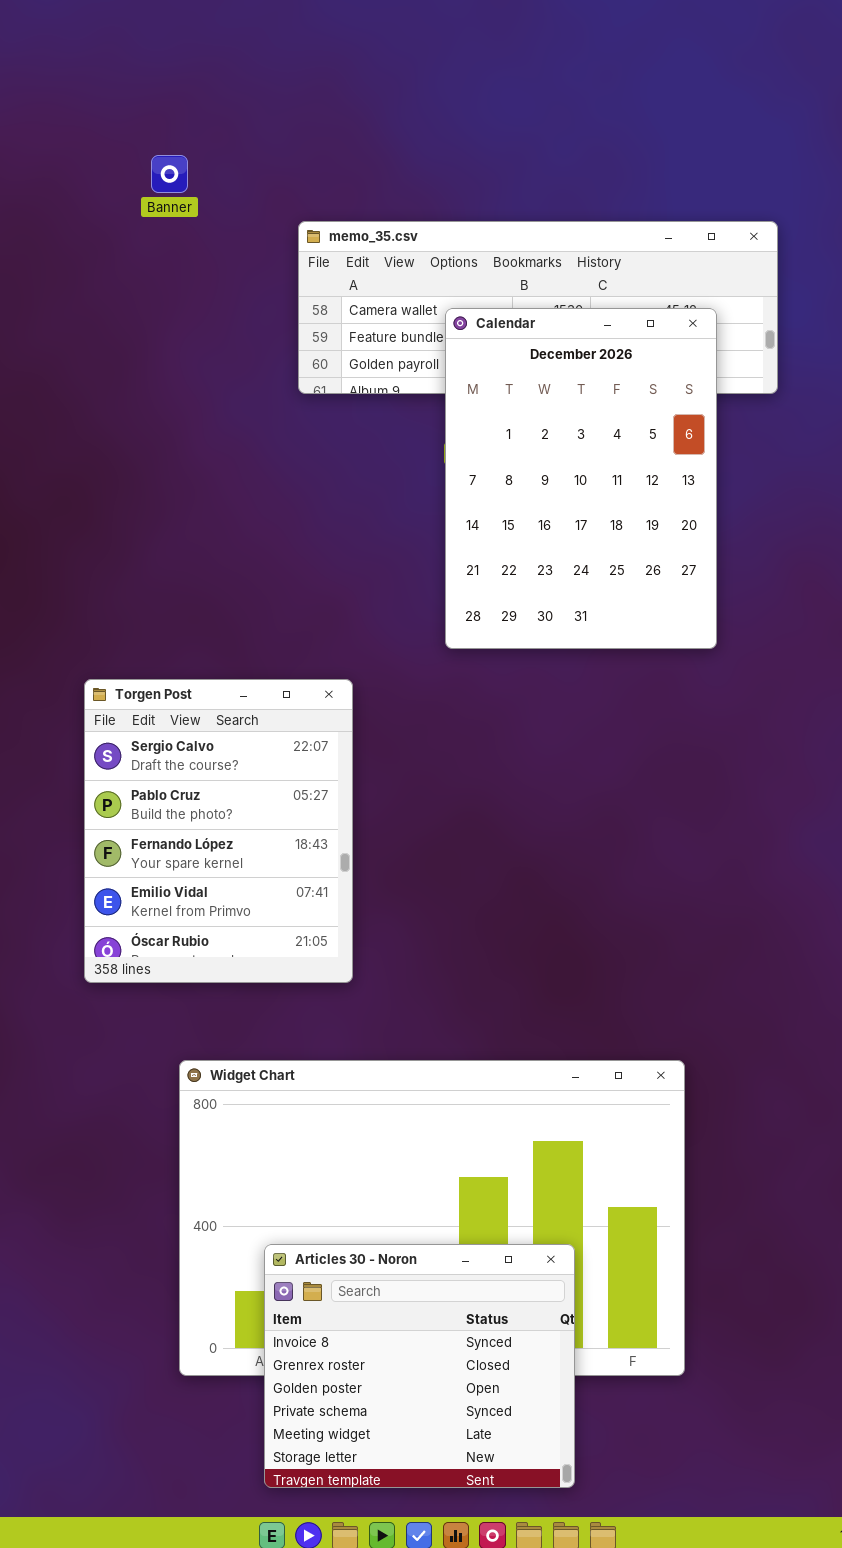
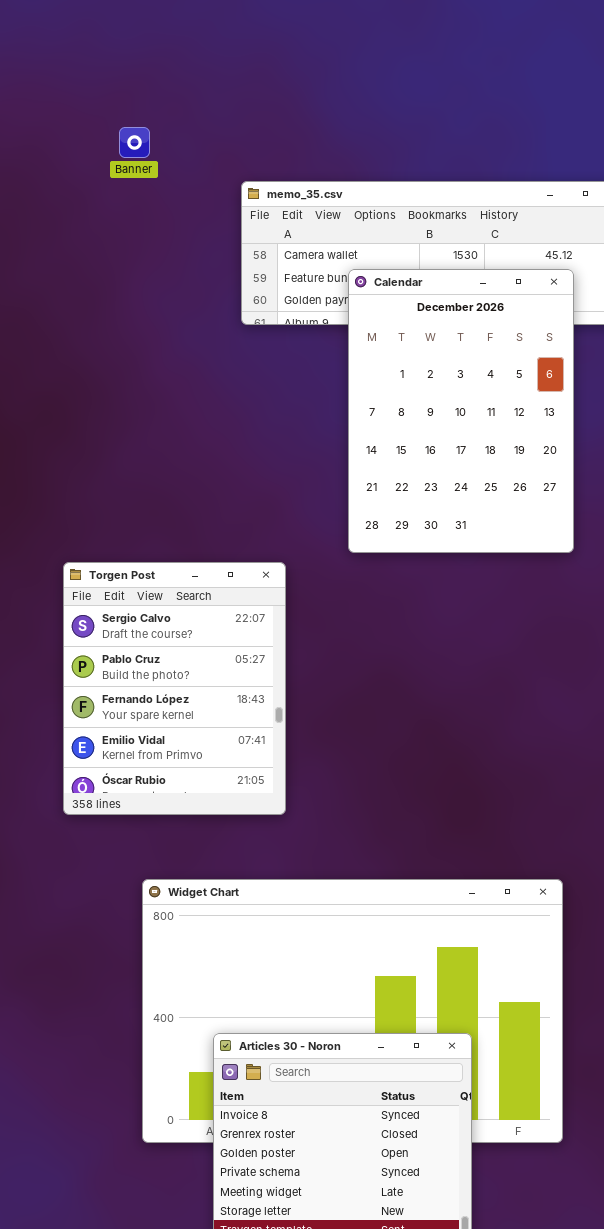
Calendar: [445,308,717,649] -> [348,269,574,553], moved

